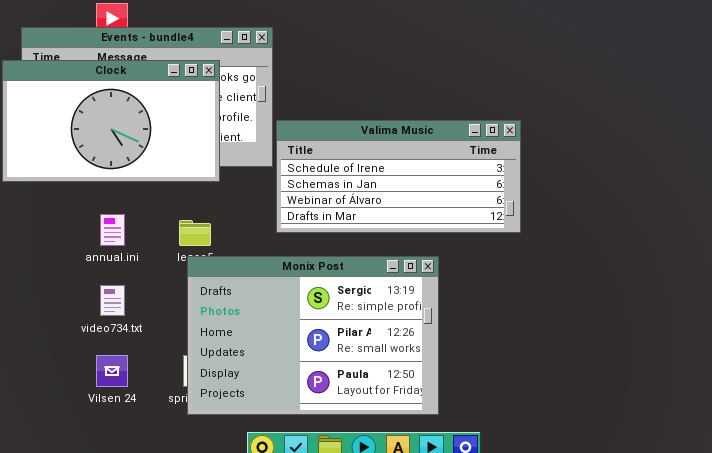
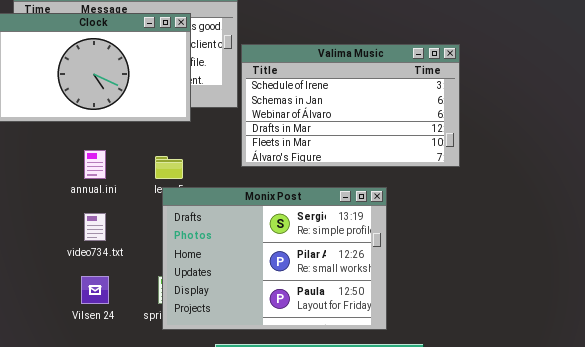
Valima Music: [276,120,521,233] -> [241,44,460,167], resized

